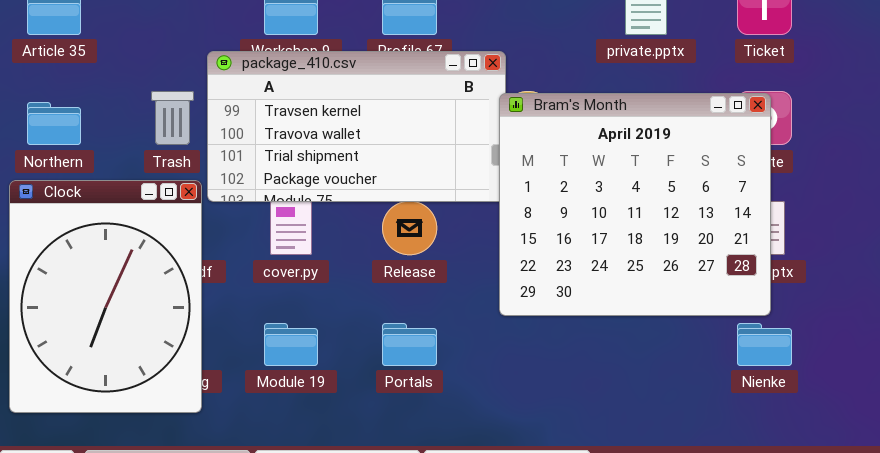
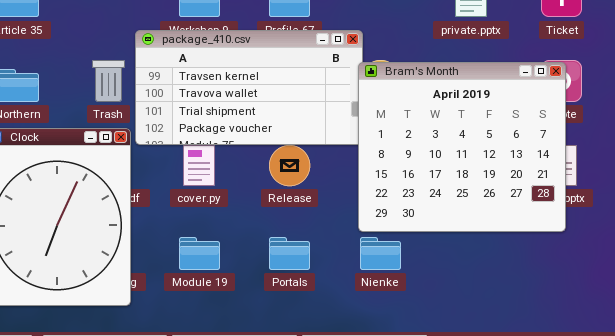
Nienke: [737,323,792,366] -> [360,237,401,270], moved

